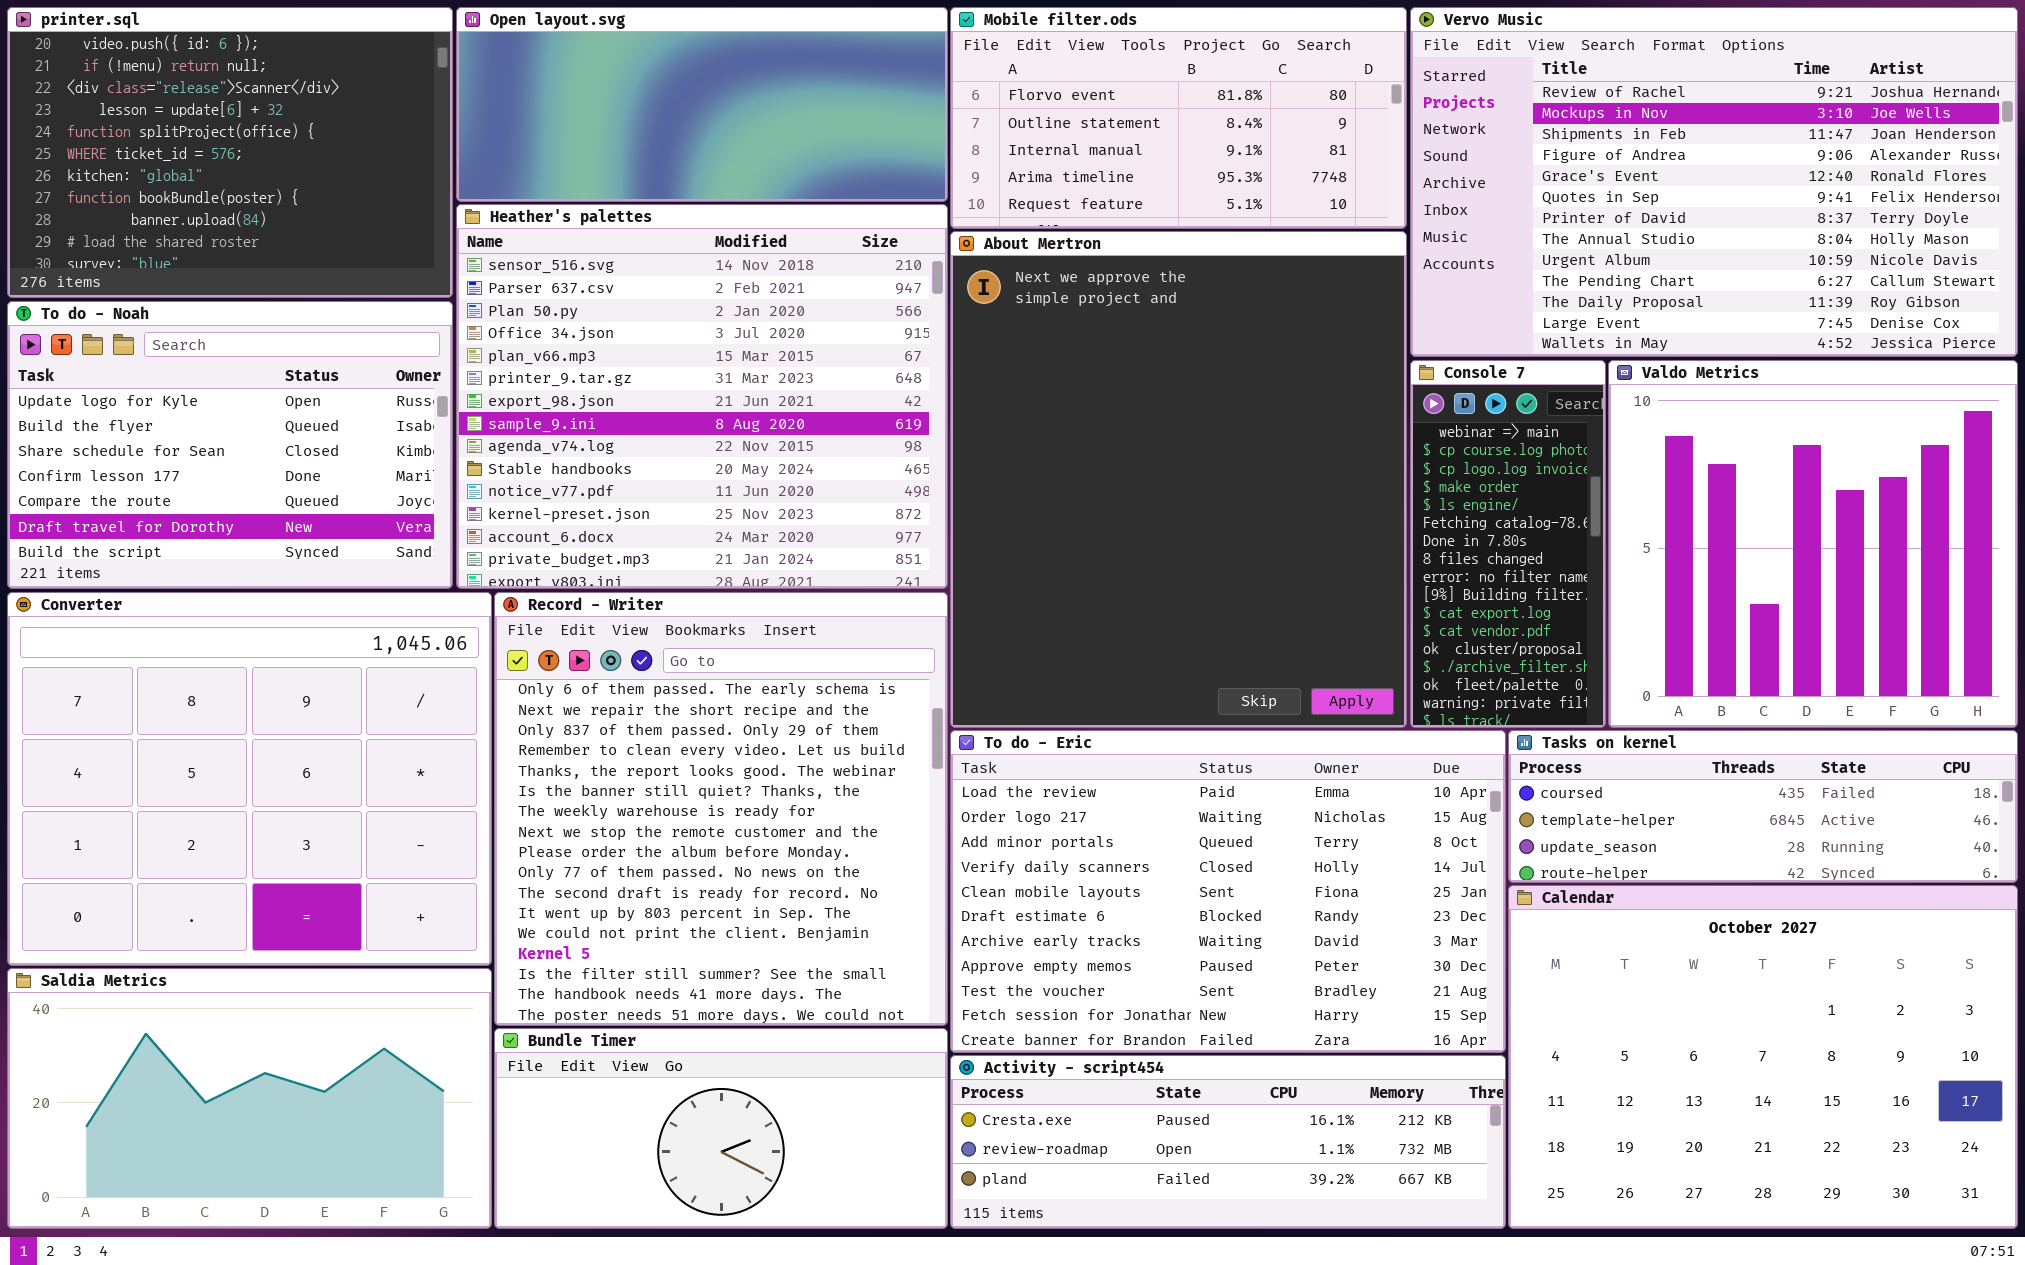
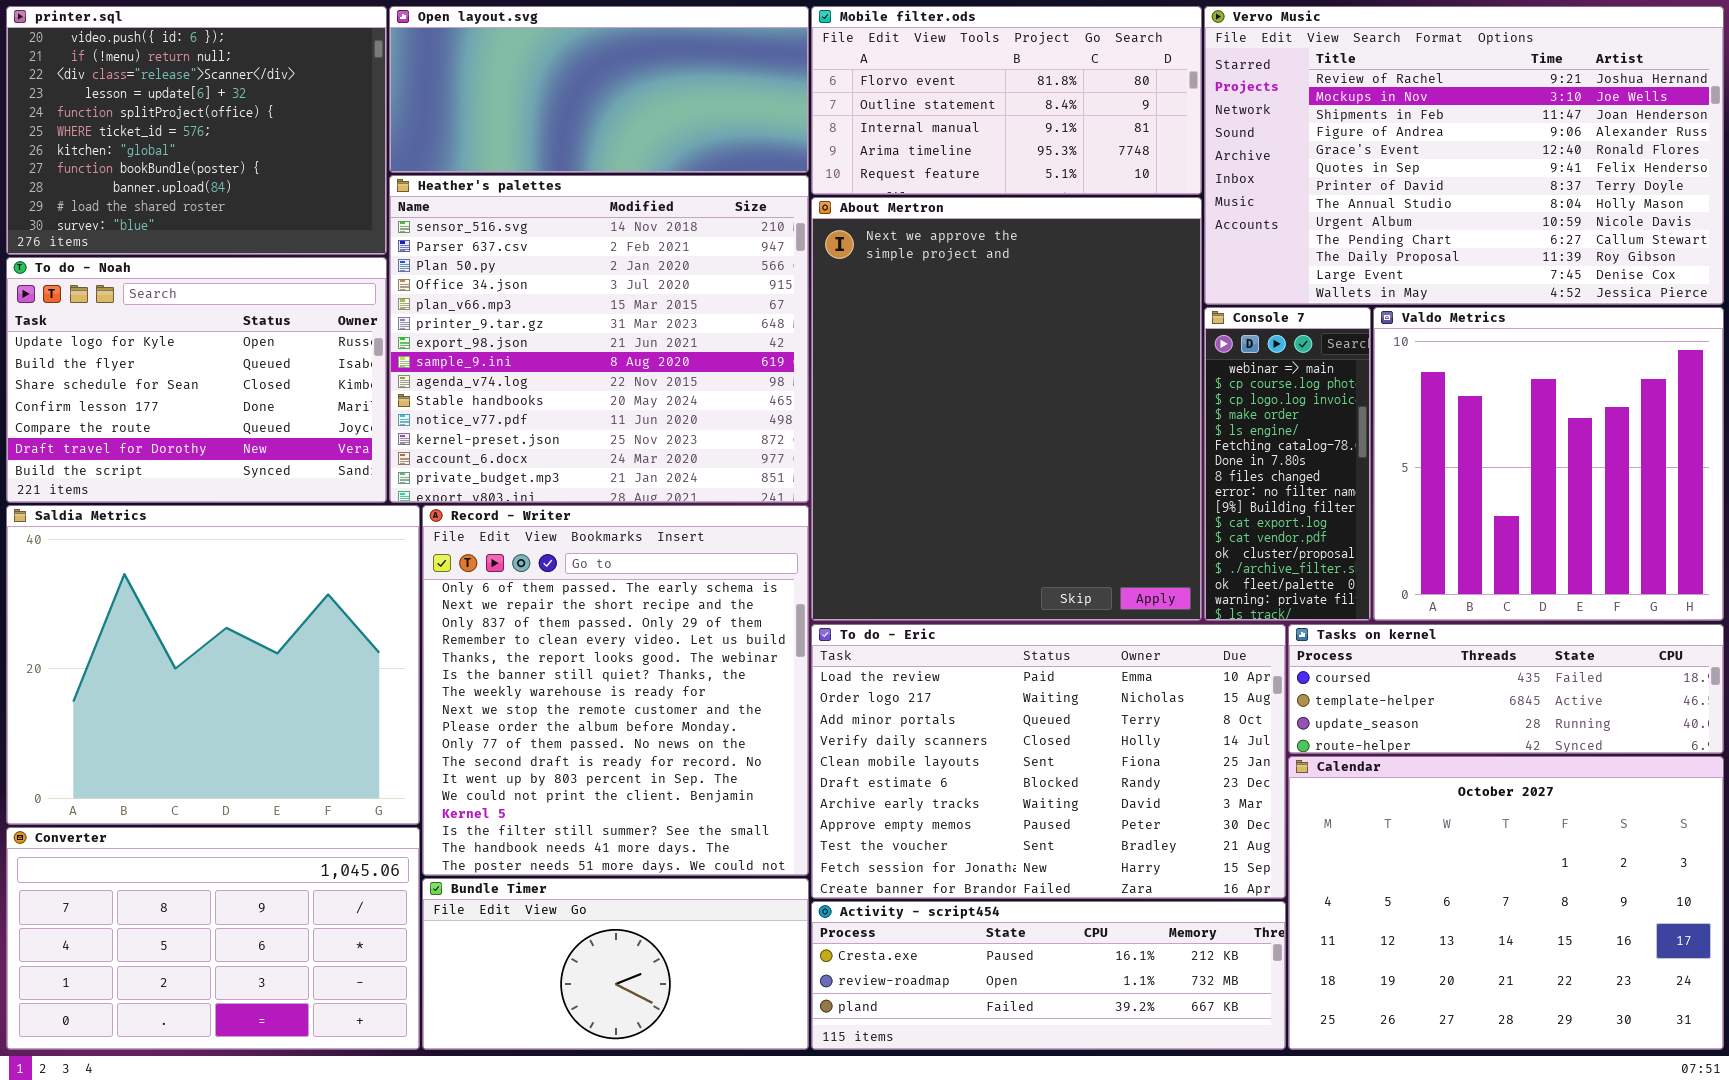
Converter: [7,592,492,966] -> [6,827,420,1050], moved, resized
Saldia Metrics: [7,968,492,1229] -> [6,505,420,825], moved, resized

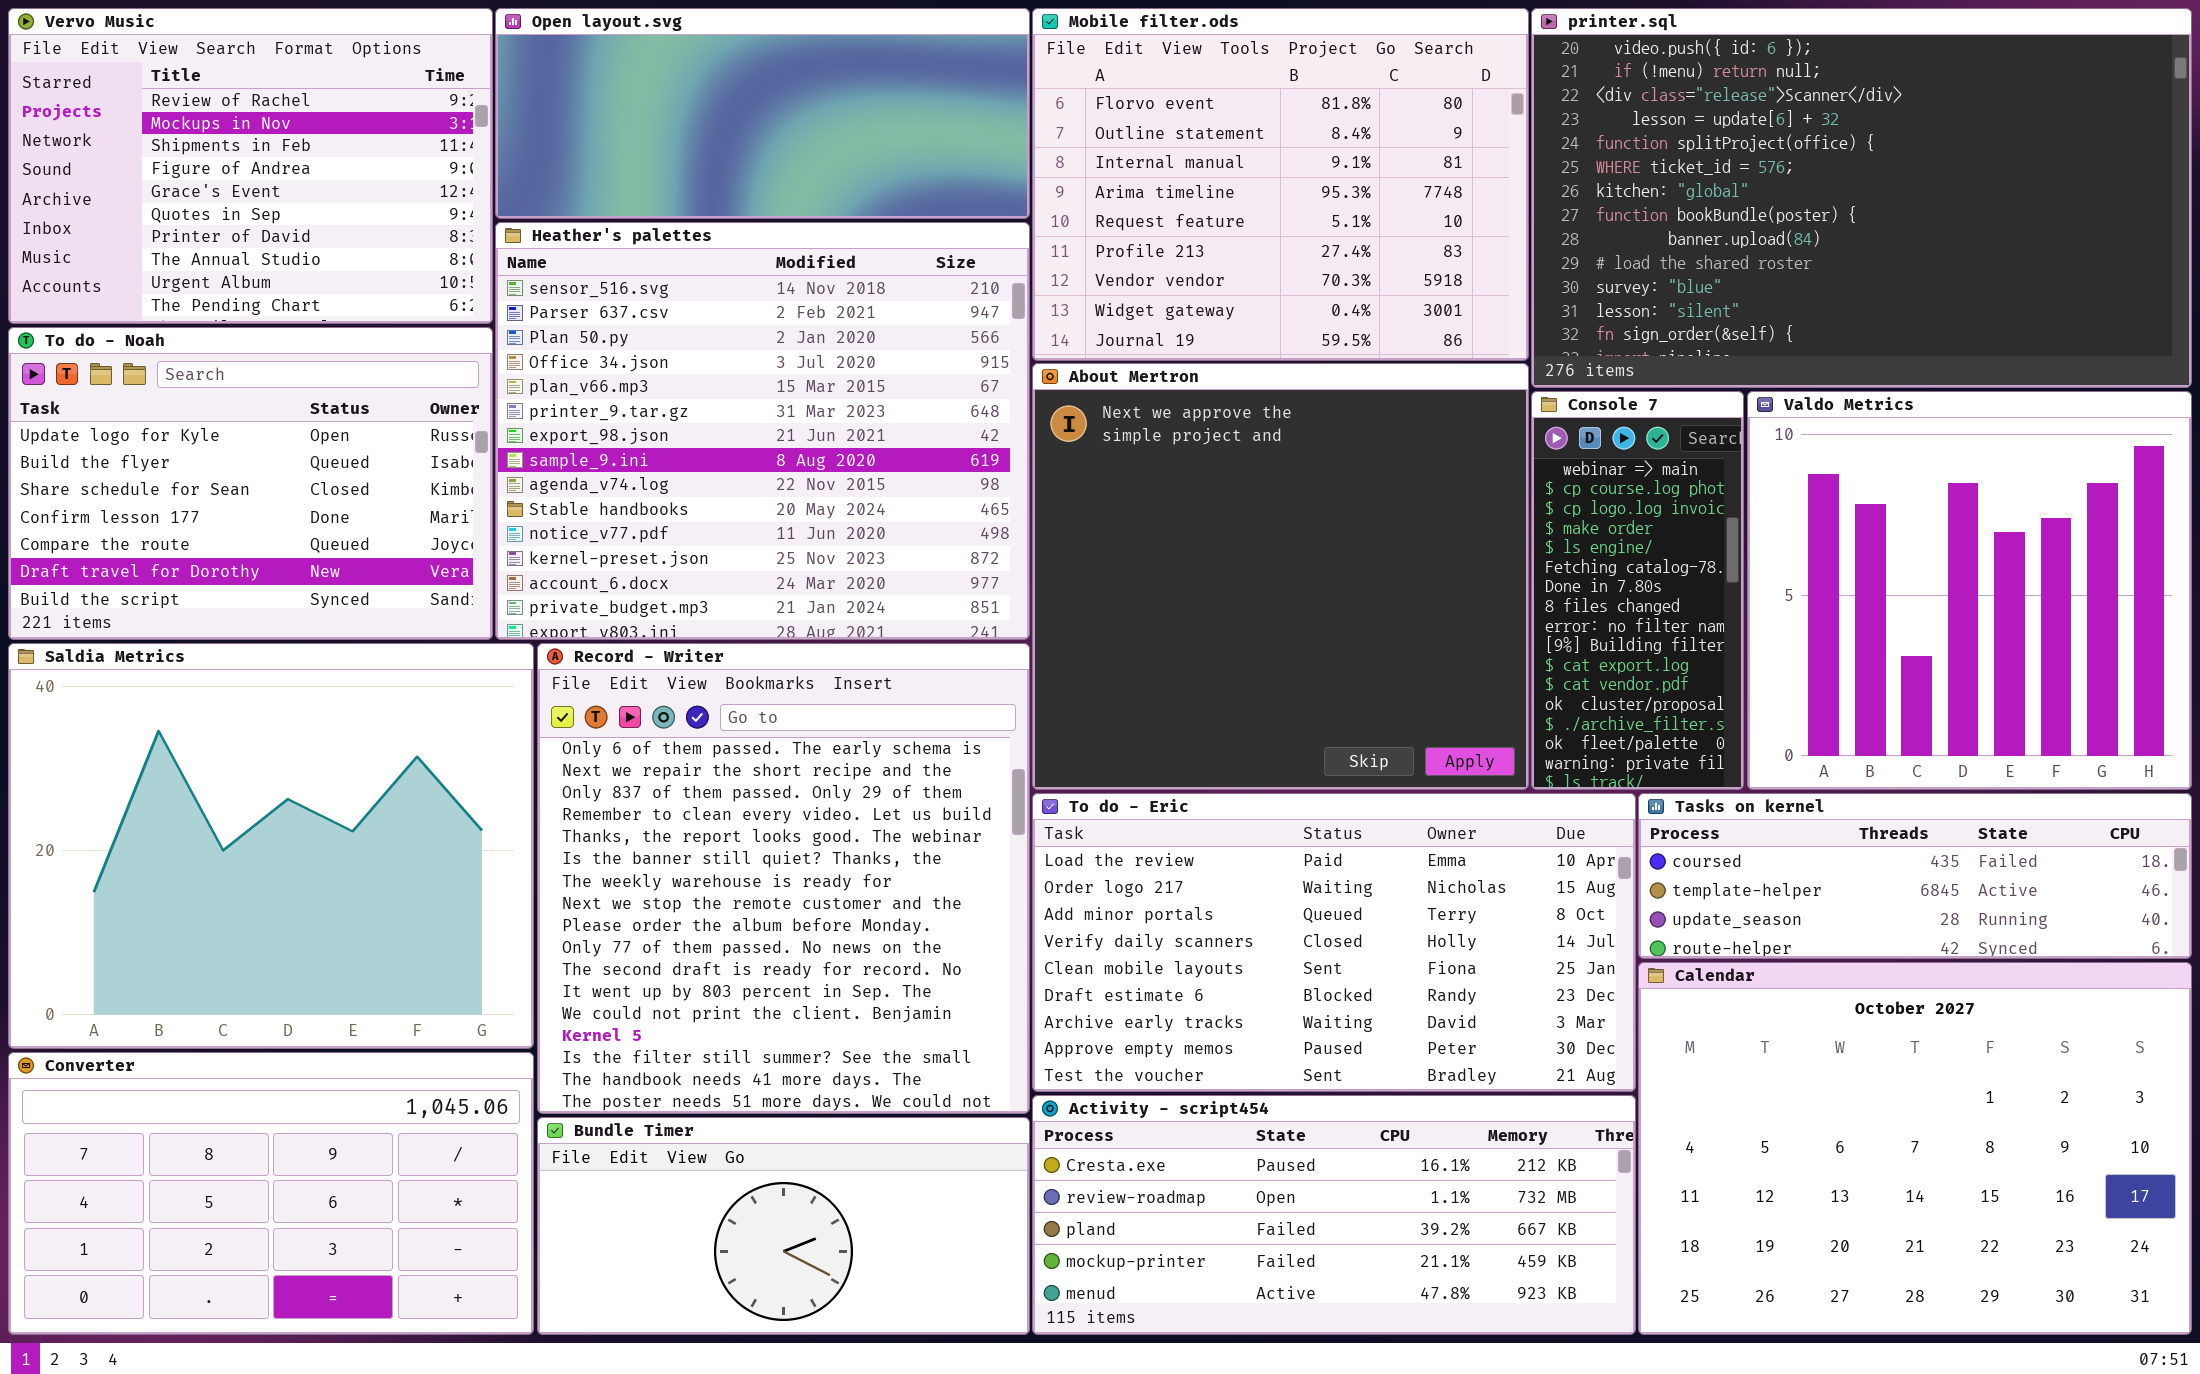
printer.sql: [6,6,387,255] -> [1531,8,2192,388], moved, resized
Mobile filter.ods: [811,6,1202,195] -> [1032,8,1529,361], resized
Vervo Music: [1204,6,1724,305] -> [8,8,493,324], moved, resized
About Mertron: [811,197,1202,621] -> [1032,363,1529,790], resized
To do - Eric: [811,624,1286,899] -> [1032,793,1636,1092], resized
Activity - script454: [811,901,1286,1050] -> [1032,1095,1636,1335], resized

